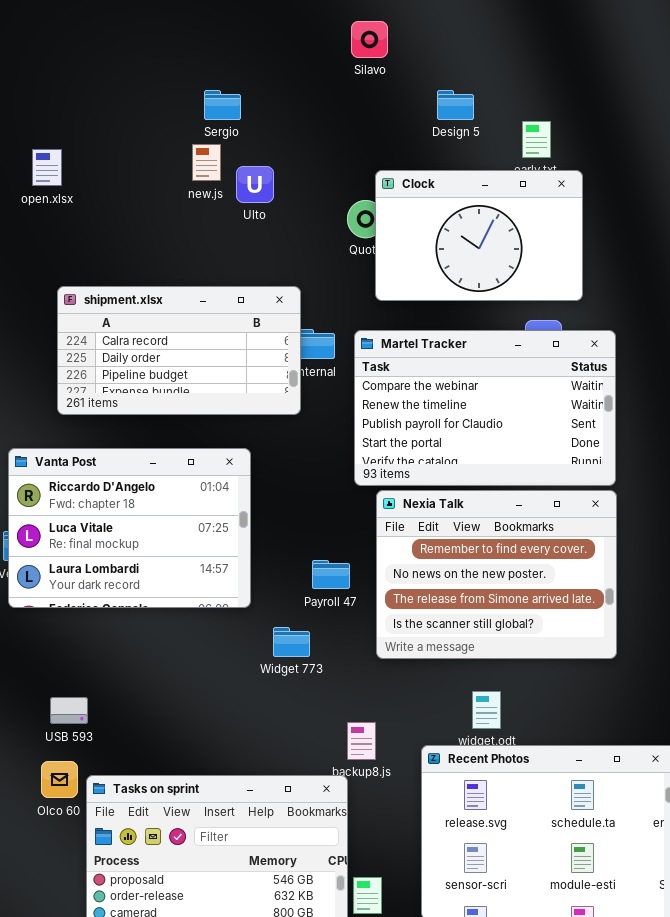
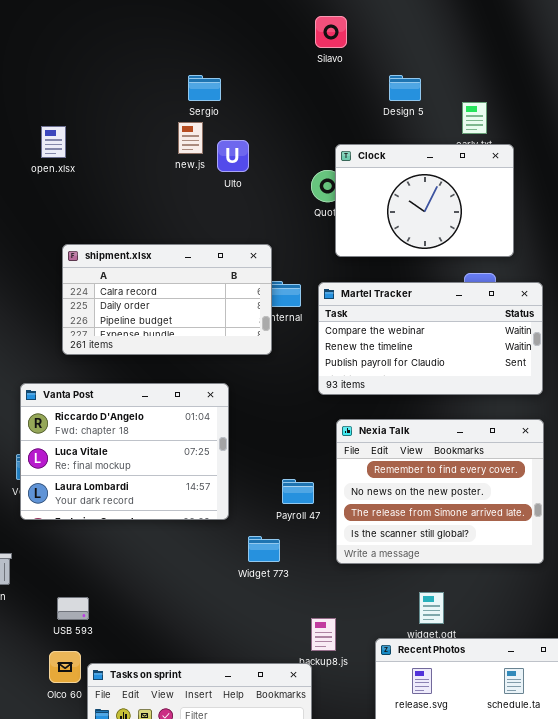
Martel Tracker: [354,330,616,486] -> [318,282,543,395], resized

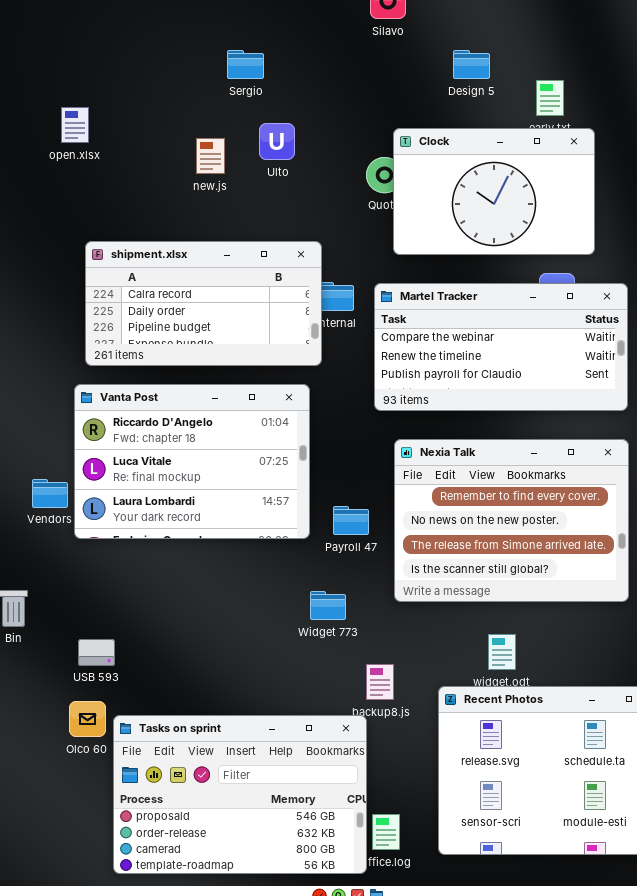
new.js: [178,122,203,154] -> [196,138,225,174], moved
Vanta Post: [20,383,229,520] -> [74,384,310,539], moved
Widget 773: [248,536,280,562] -> [310,591,346,620], moved

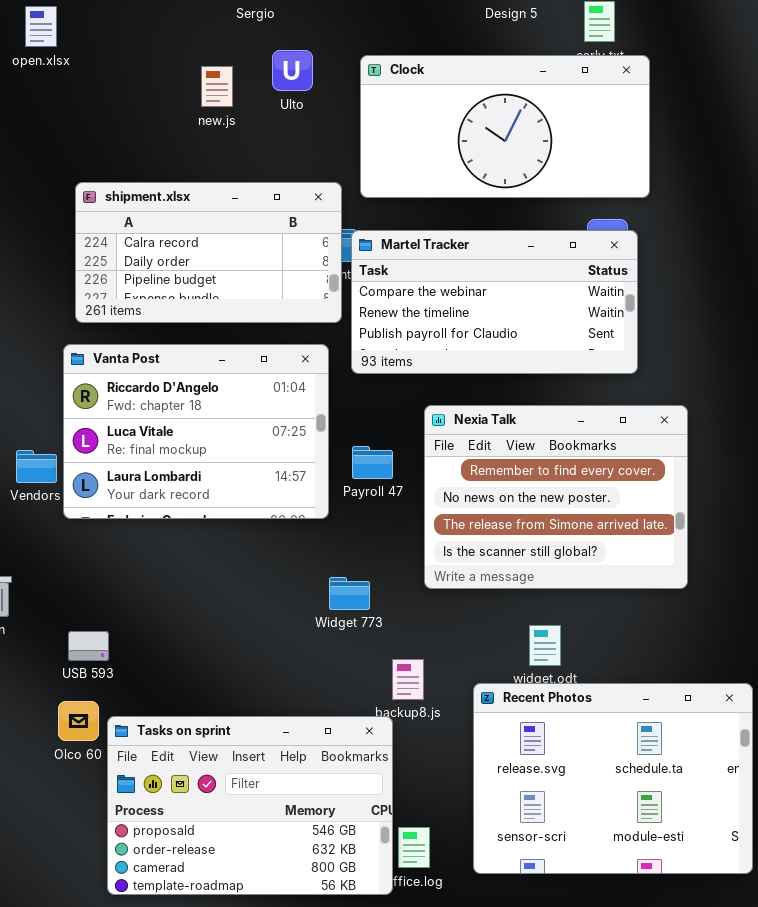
open.xlsx: [61,107,89,143] -> [25,6,57,47], moved
Clock: [393,128,595,255] -> [360,55,650,198], resized
Martel Tracker: [374,283,628,411] -> [351,230,638,374], moved
Payroll 47: [333,506,369,535] -> [352,446,393,479], moved

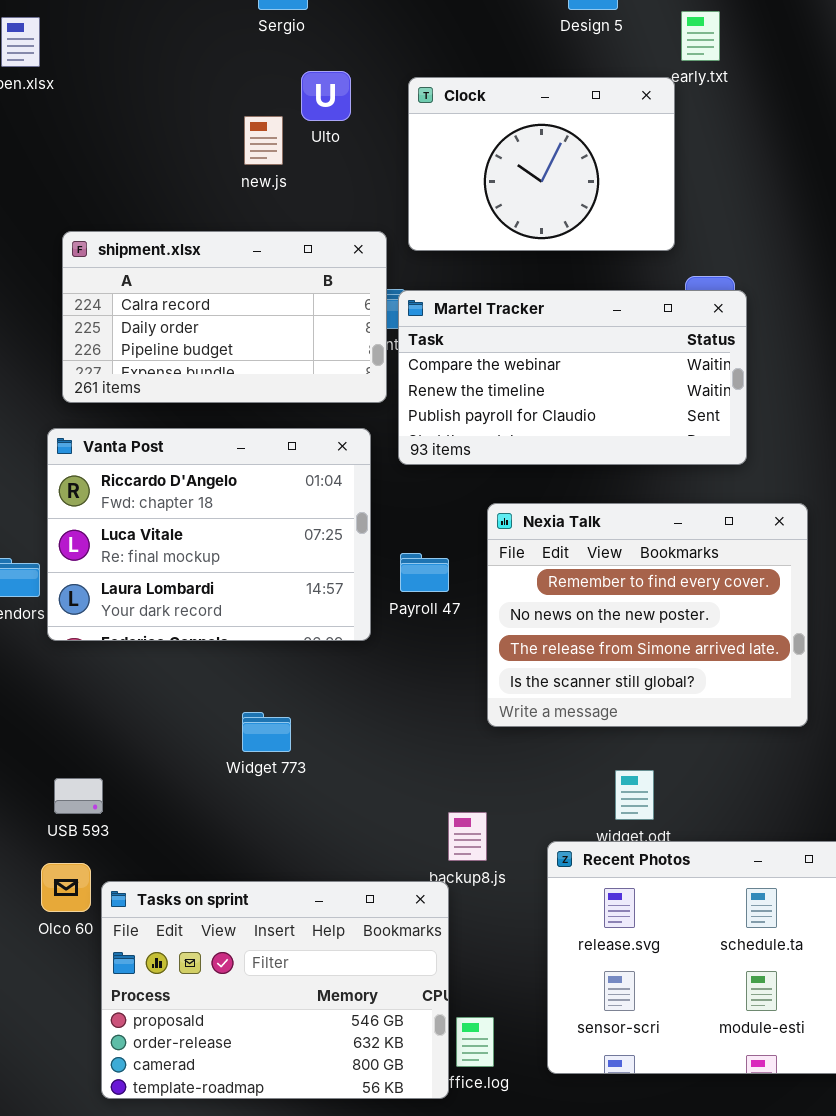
Clock: [360,55,650,198] -> [408,77,675,251], resized
new.js: [201,66,233,107] -> [244,116,283,165], moved
Widget 773: [329,577,370,610] -> [242,712,291,752], moved

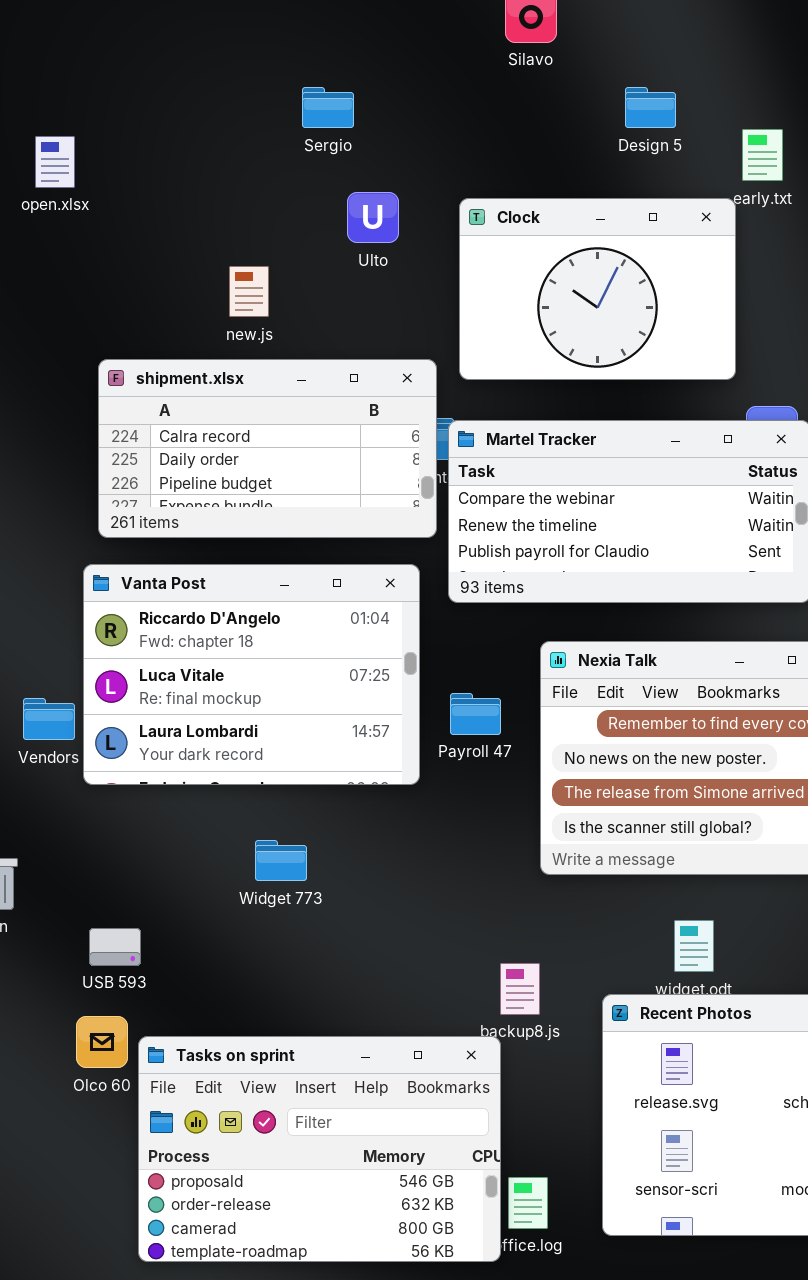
new.js: [244,116,283,165] -> [229,266,269,317], moved
Widget 773: [242,712,291,752] -> [255,840,307,881], moved

